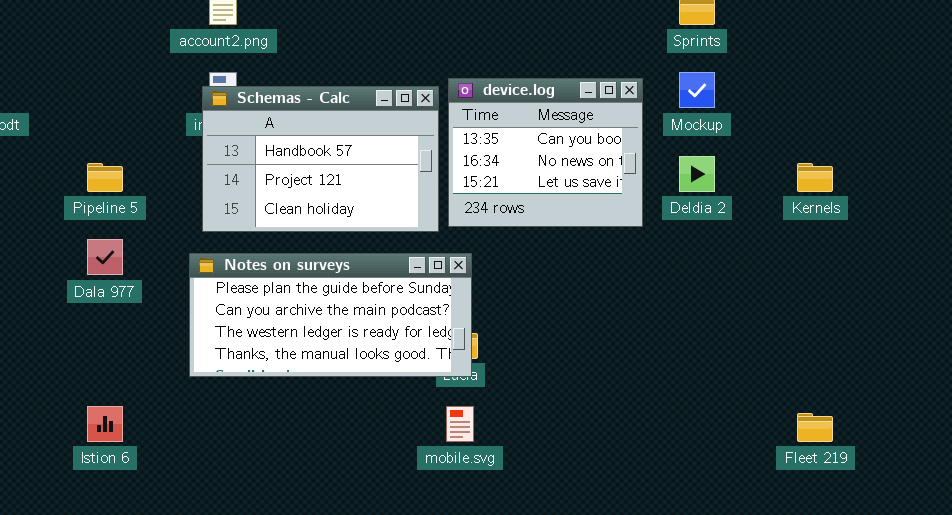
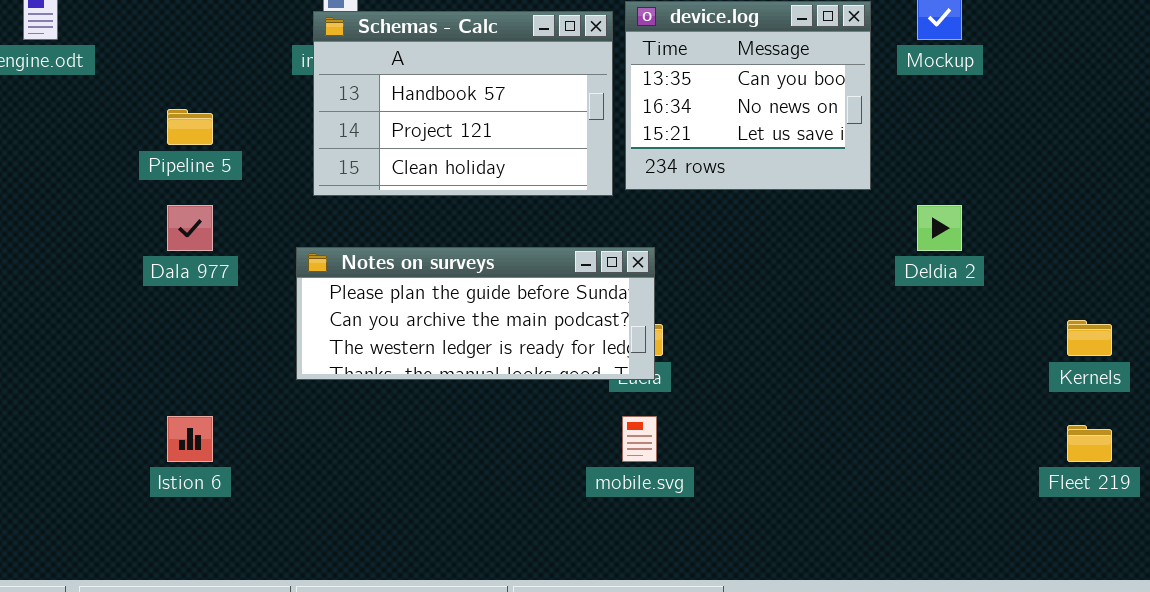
Deldia 2: [679,156,715,192] -> [917,205,962,251], moved
Kernels: [797,163,833,192] -> [1067,320,1112,356], moved
Notes on surveys: [189,253,472,377] -> [296,247,655,380], resized

